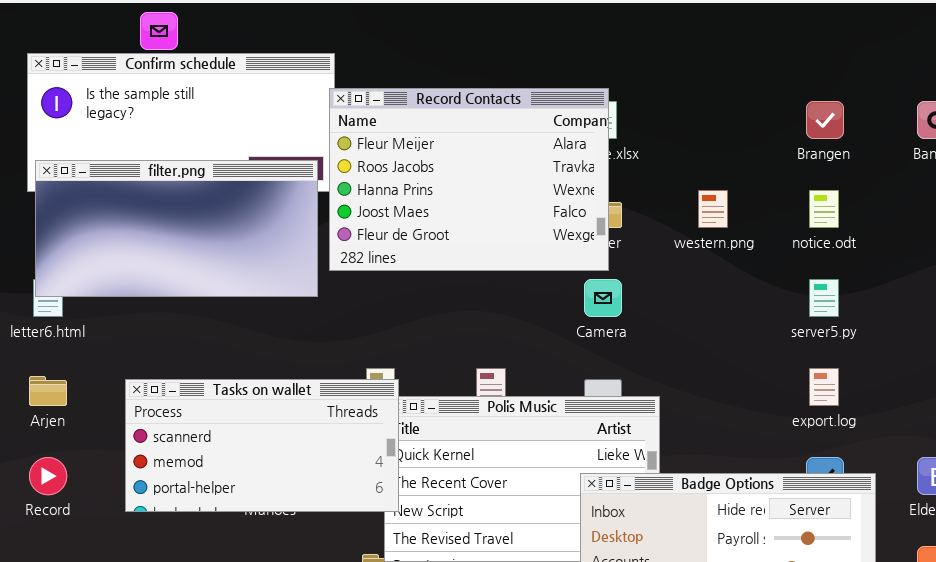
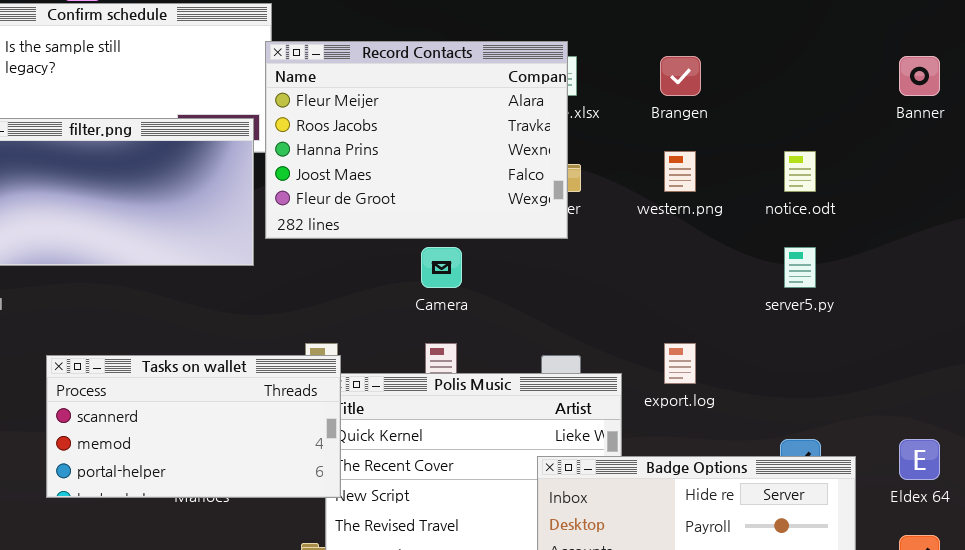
Brangen: [806,101,844,139] -> [660,56,701,96], moved
Camera: [584,279,622,317] -> [421,247,462,288], moved
export.log: [809,368,839,406] -> [664,343,696,384], moved

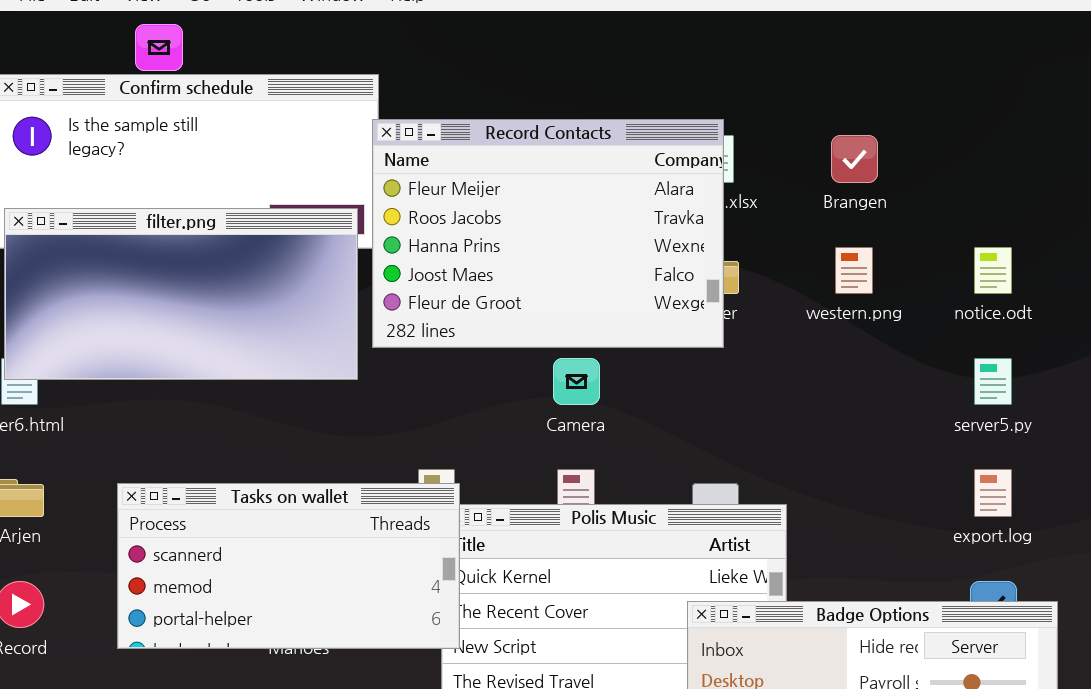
export.log: [664,343,696,384] -> [974,469,1012,517], moved

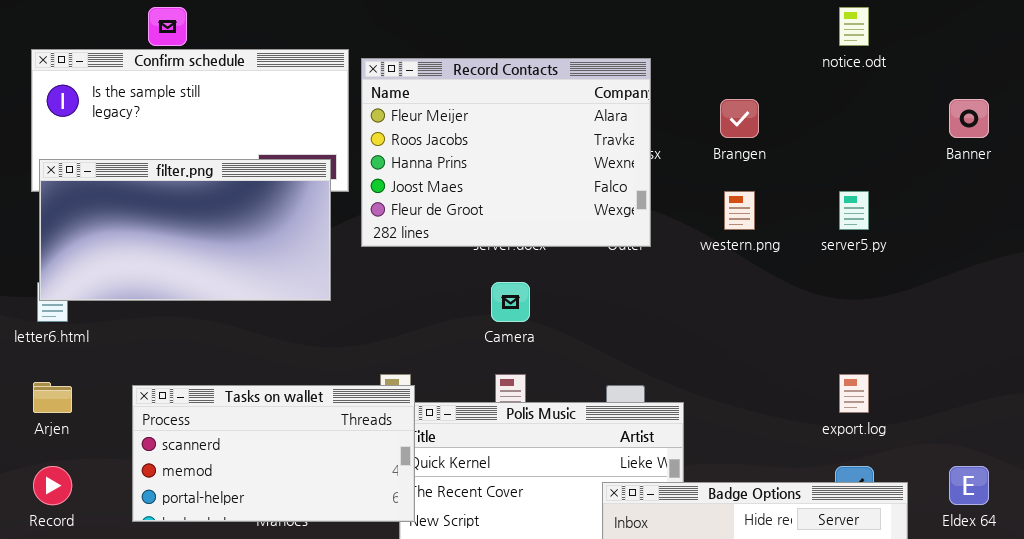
Record Contacts: [372,119,724,348] -> [361,58,651,247], moved
notice.odt: [974,247,1012,294] -> [839,7,869,46], moved
server5.py: [974,358,1012,405] -> [839,191,869,230], moved

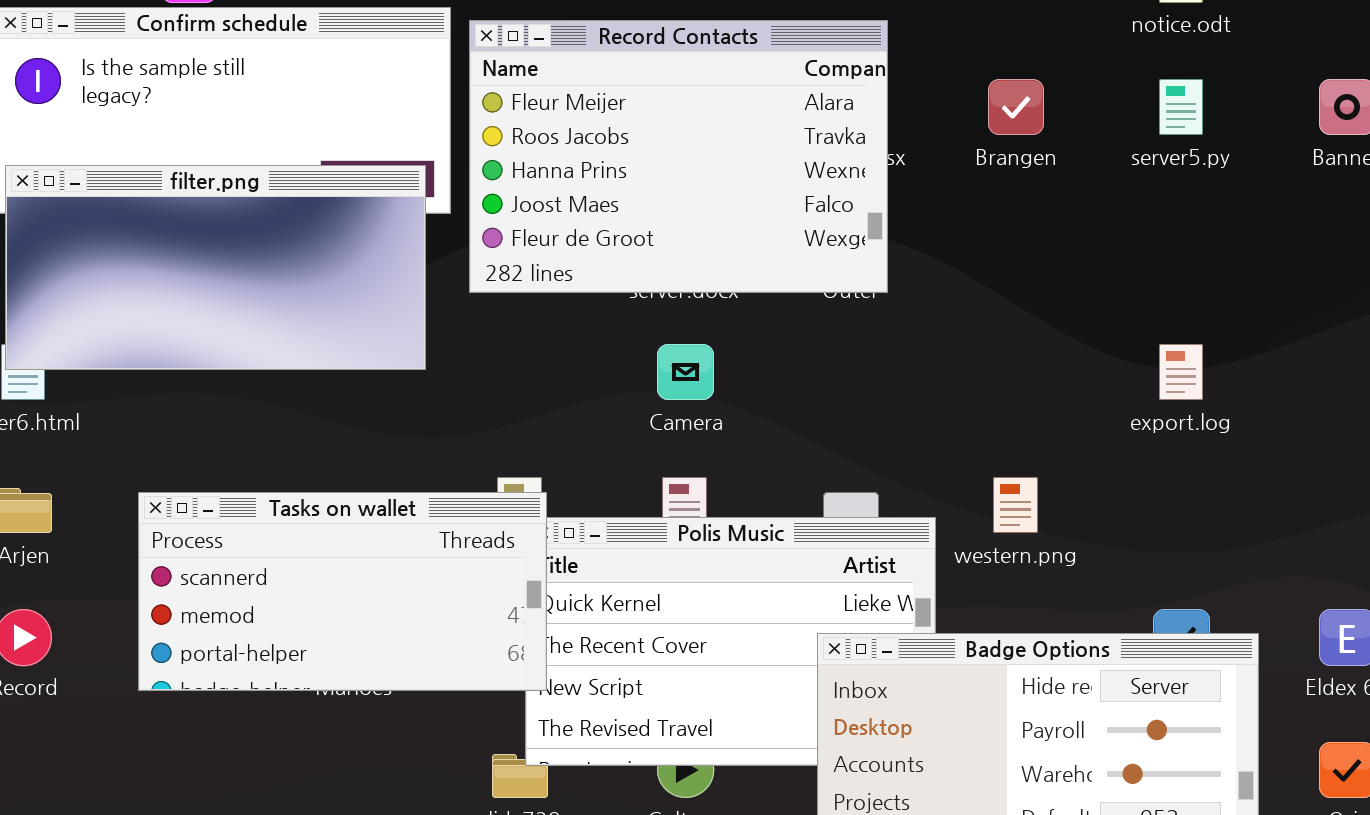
western.png: [724,191,755,230] -> [993,477,1038,533], moved
server5.py: [839,191,869,230] -> [1159,79,1203,135], moved
export.log: [839,374,869,413] -> [1159,344,1203,400], moved

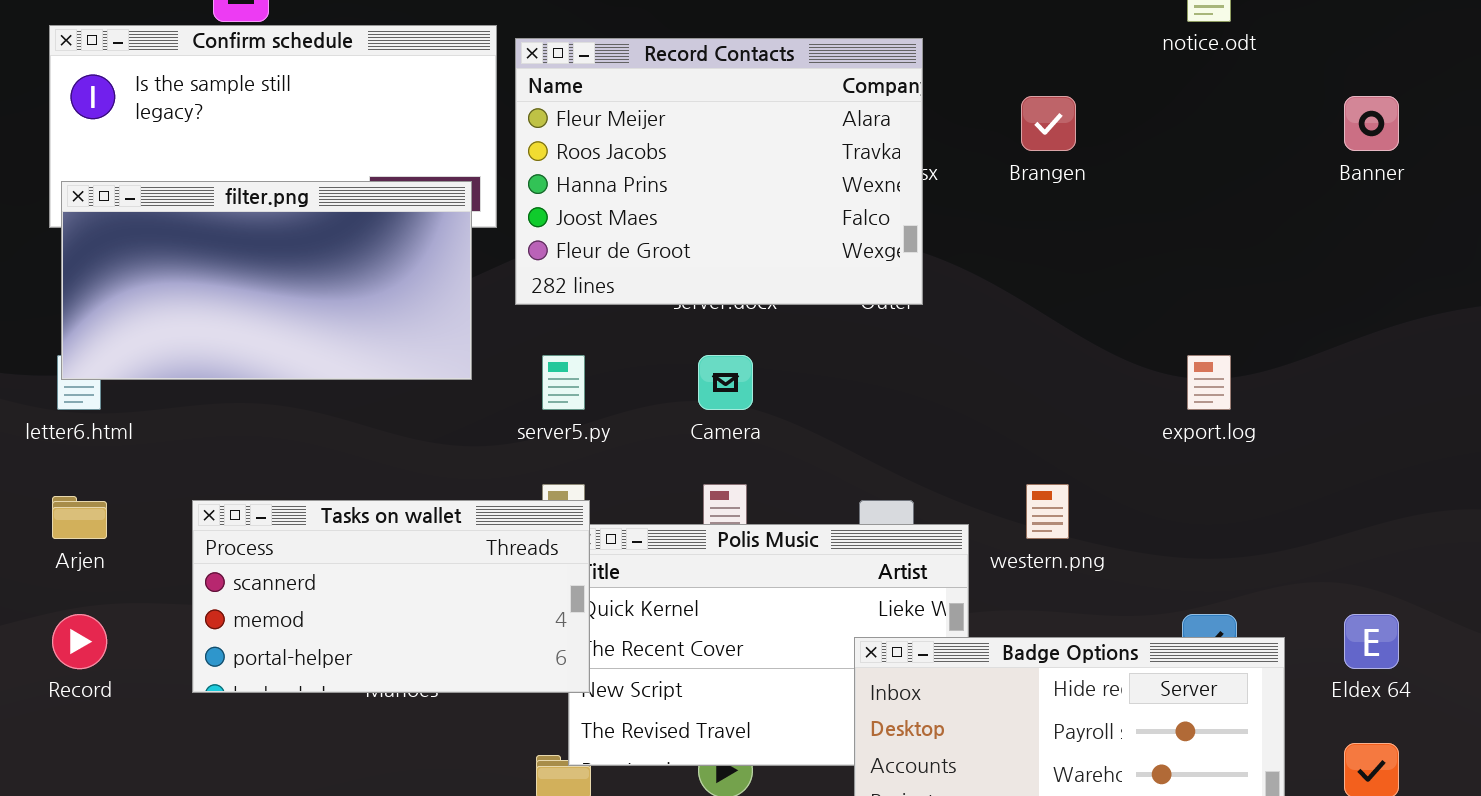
server5.py: [1159,79,1203,135] -> [542,355,585,410], moved

